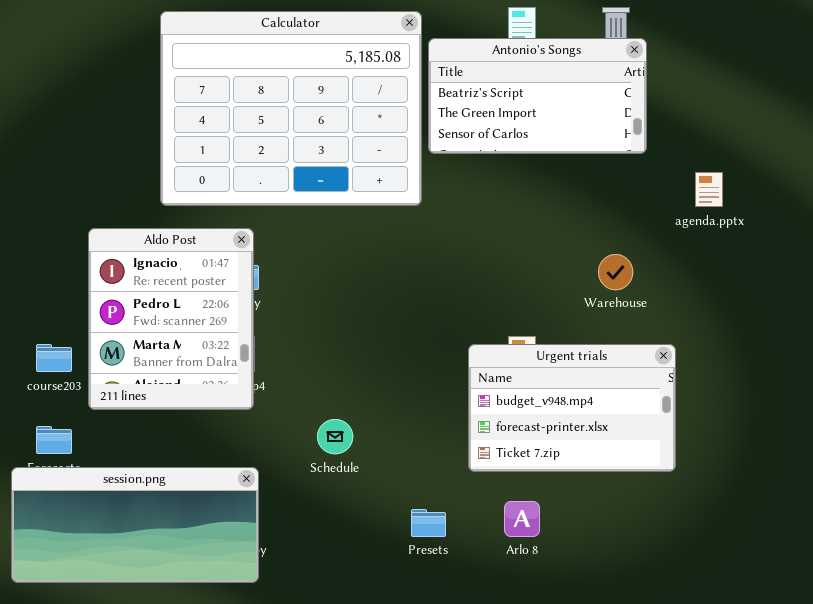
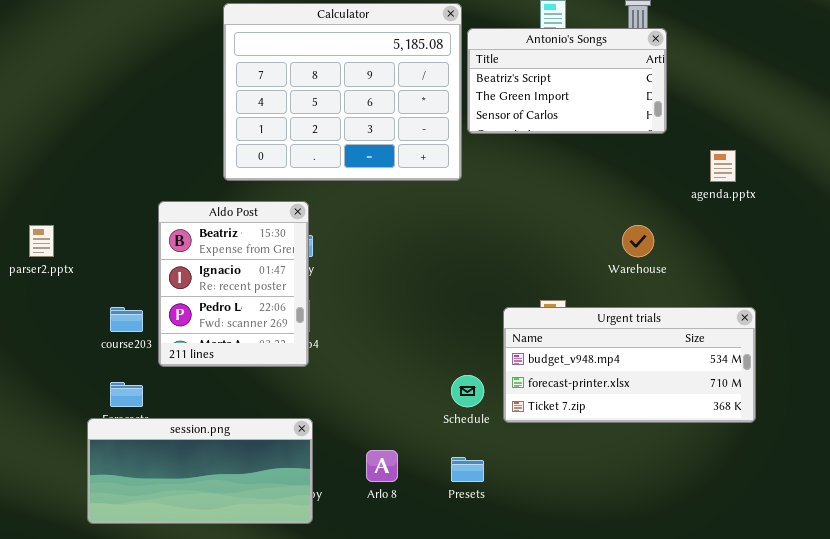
Aldo Post: [88,228,254,410] -> [158,201,309,367], scrolled up 1 row
Urgent trials: [468,344,676,472] -> [503,307,756,423], resized
Schedule: [317,419,353,454] -> [451,375,484,407], moved
Arlo 8: [504,501,540,537] -> [366,450,398,482], moved

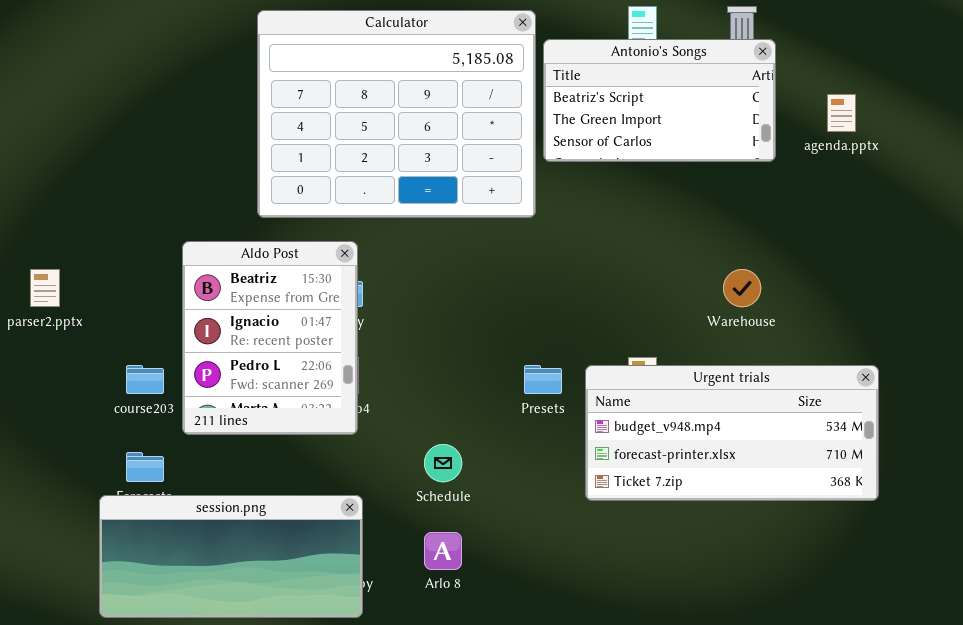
agenda.pptx: [710,150,736,182] -> [827,94,856,132], moved
Schedule: [451,375,484,407] -> [424,444,462,482], moved
Presets: [451,457,484,482] -> [524,365,562,394], moved

